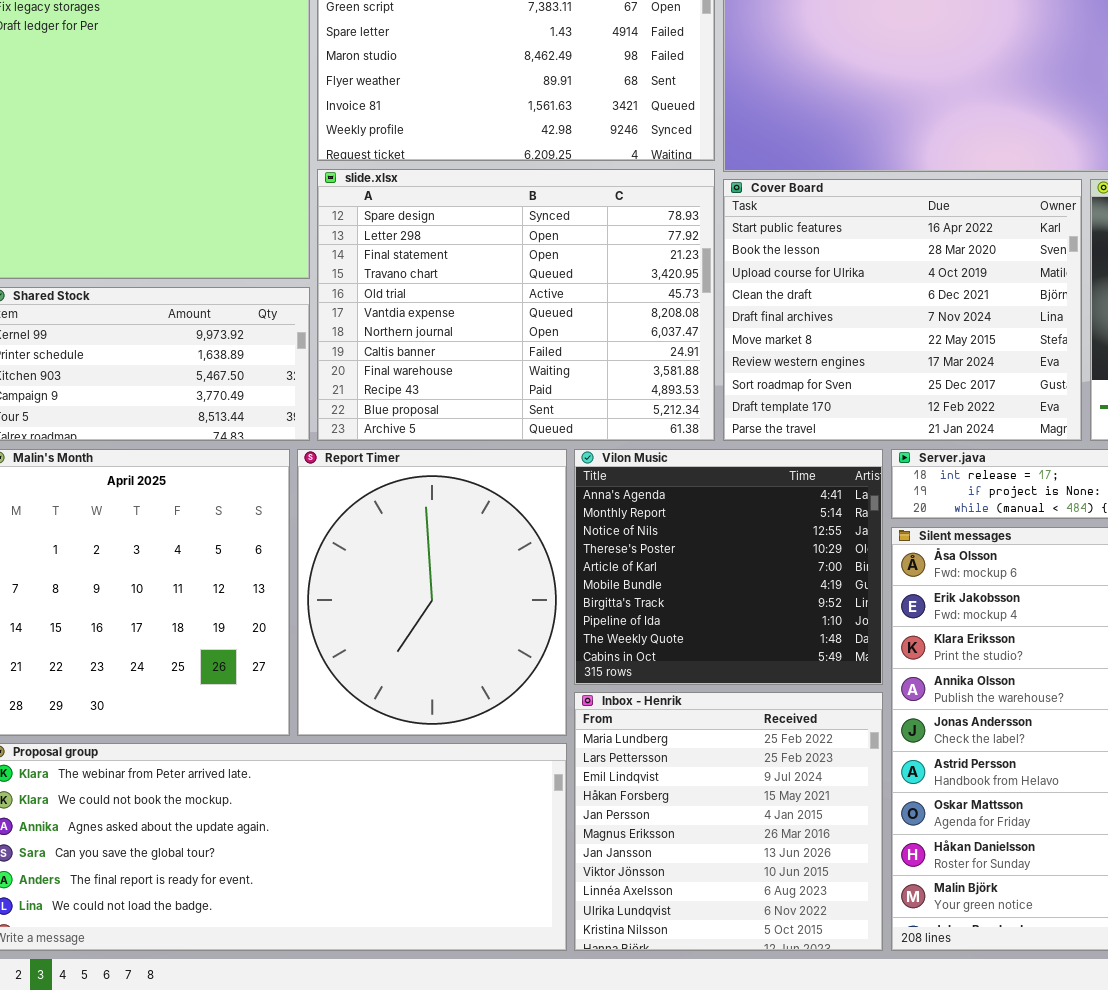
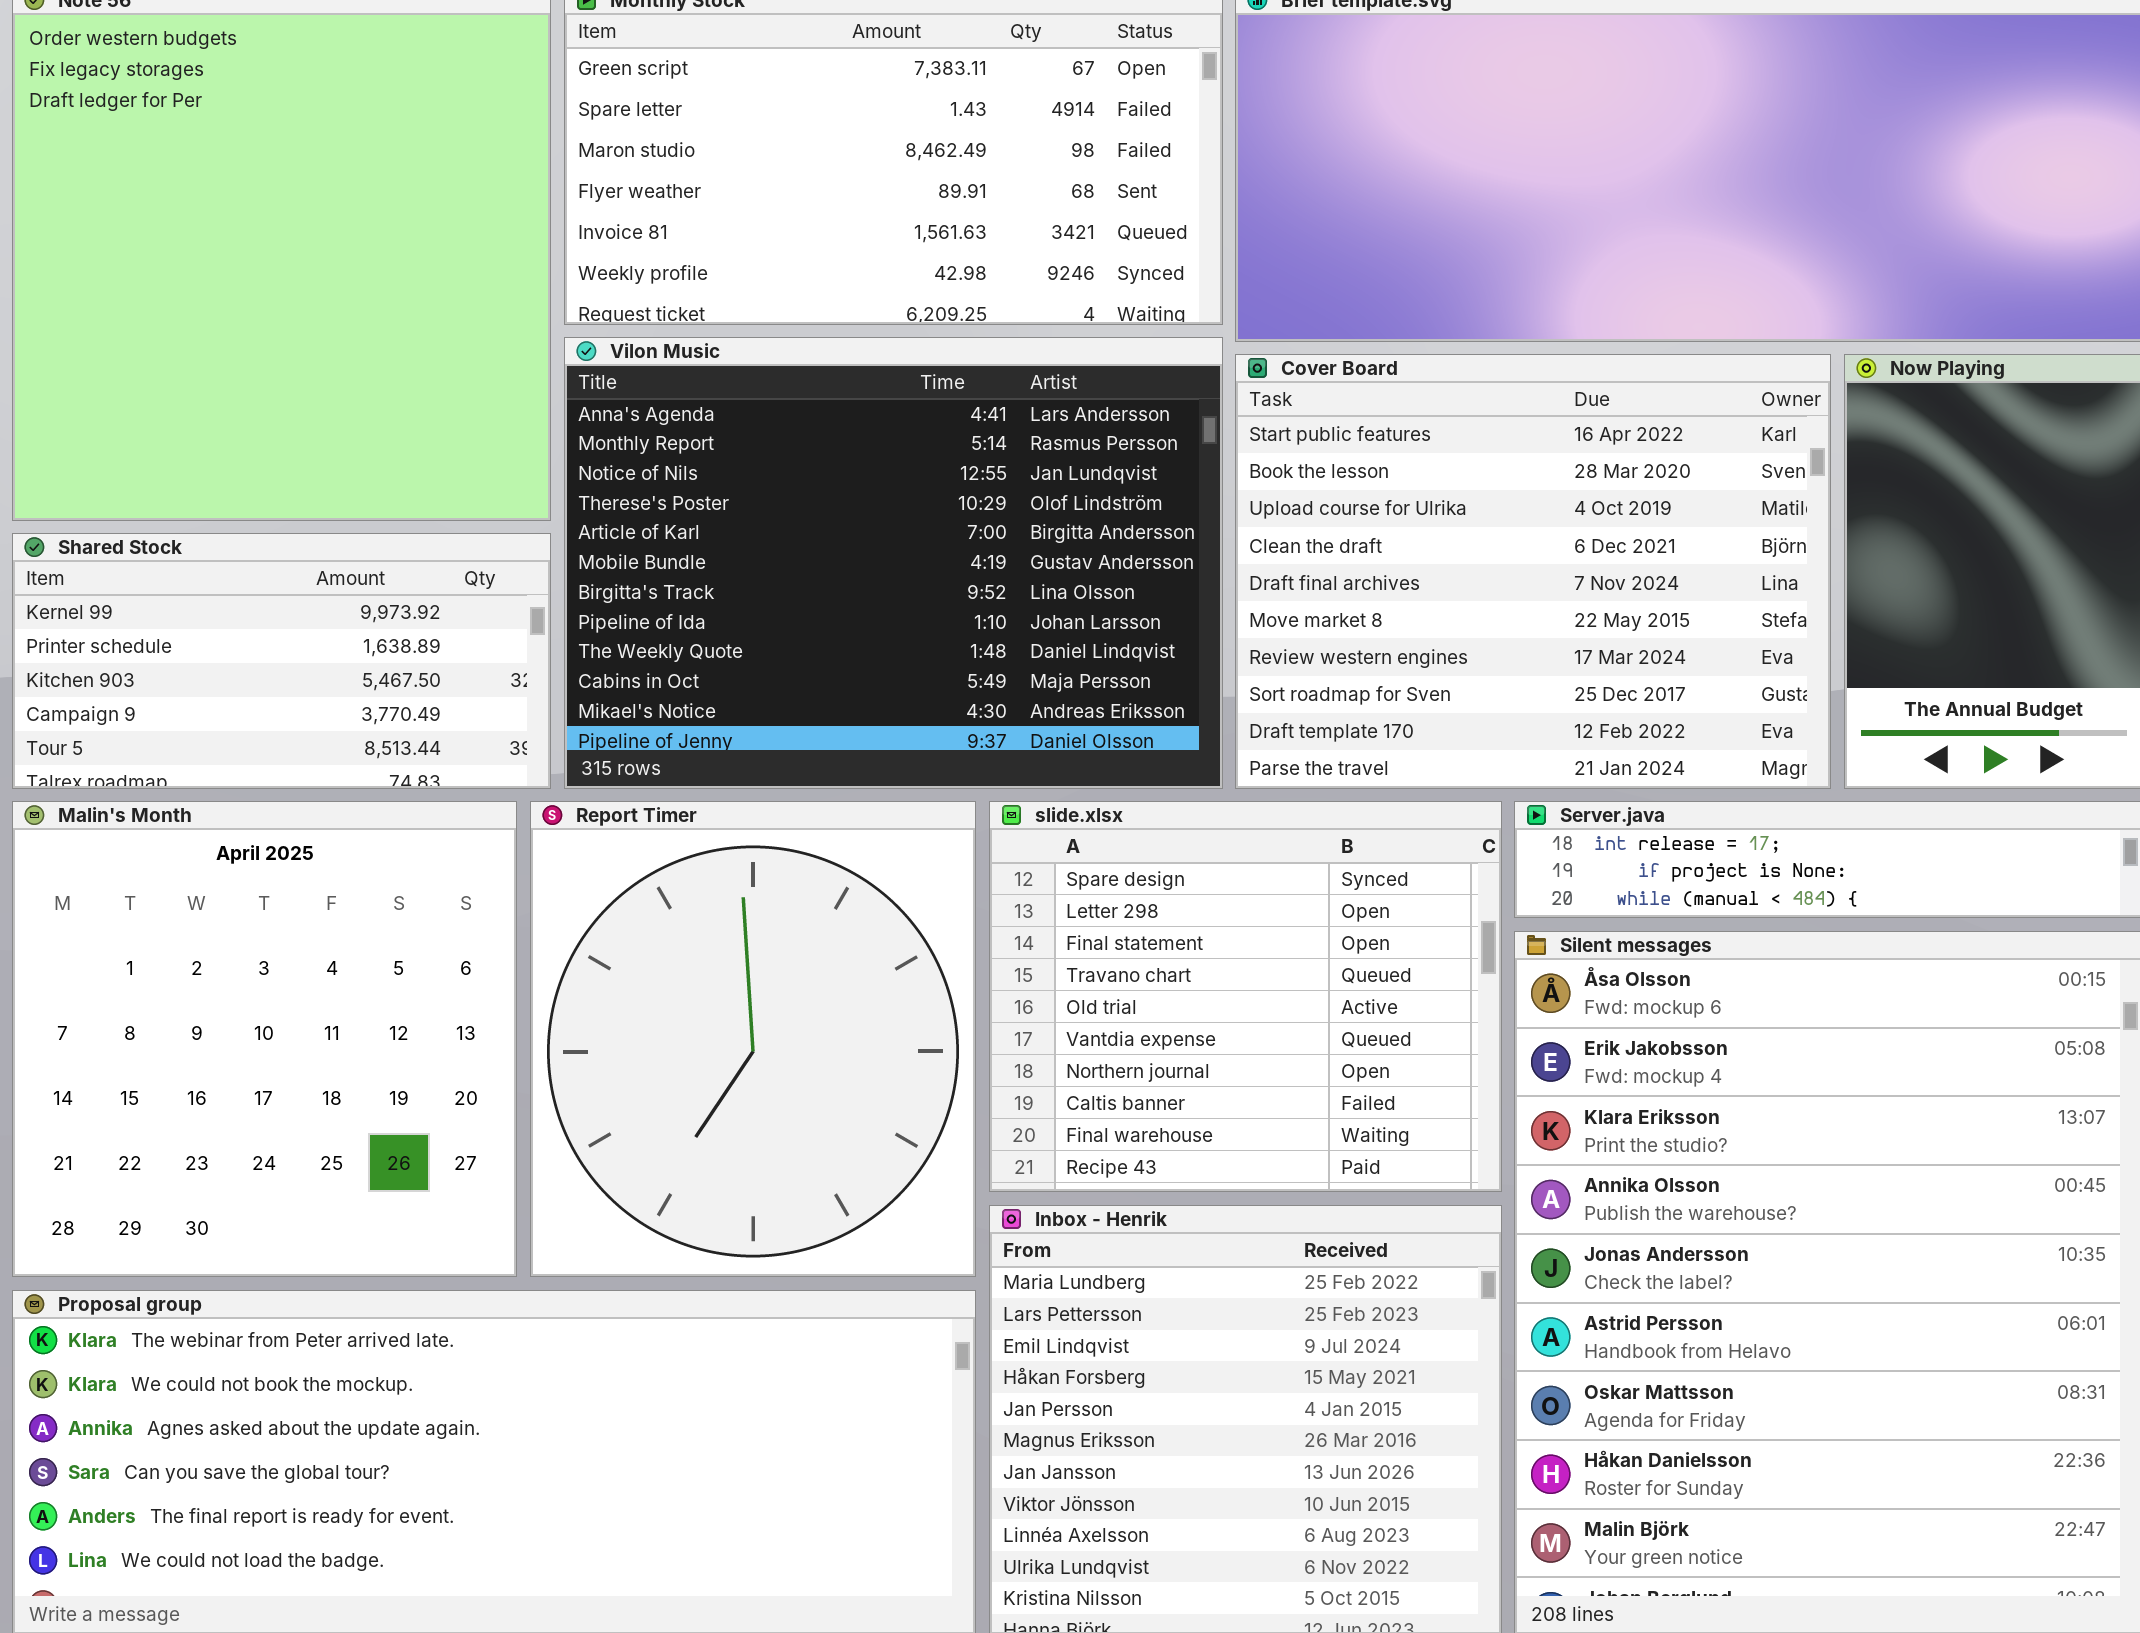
slide.xlsx: [317,169,715,441] -> [989,801,1502,1192], moved, resized
Vilon Music: [574,449,883,685] -> [564,337,1223,789], moved, resized

